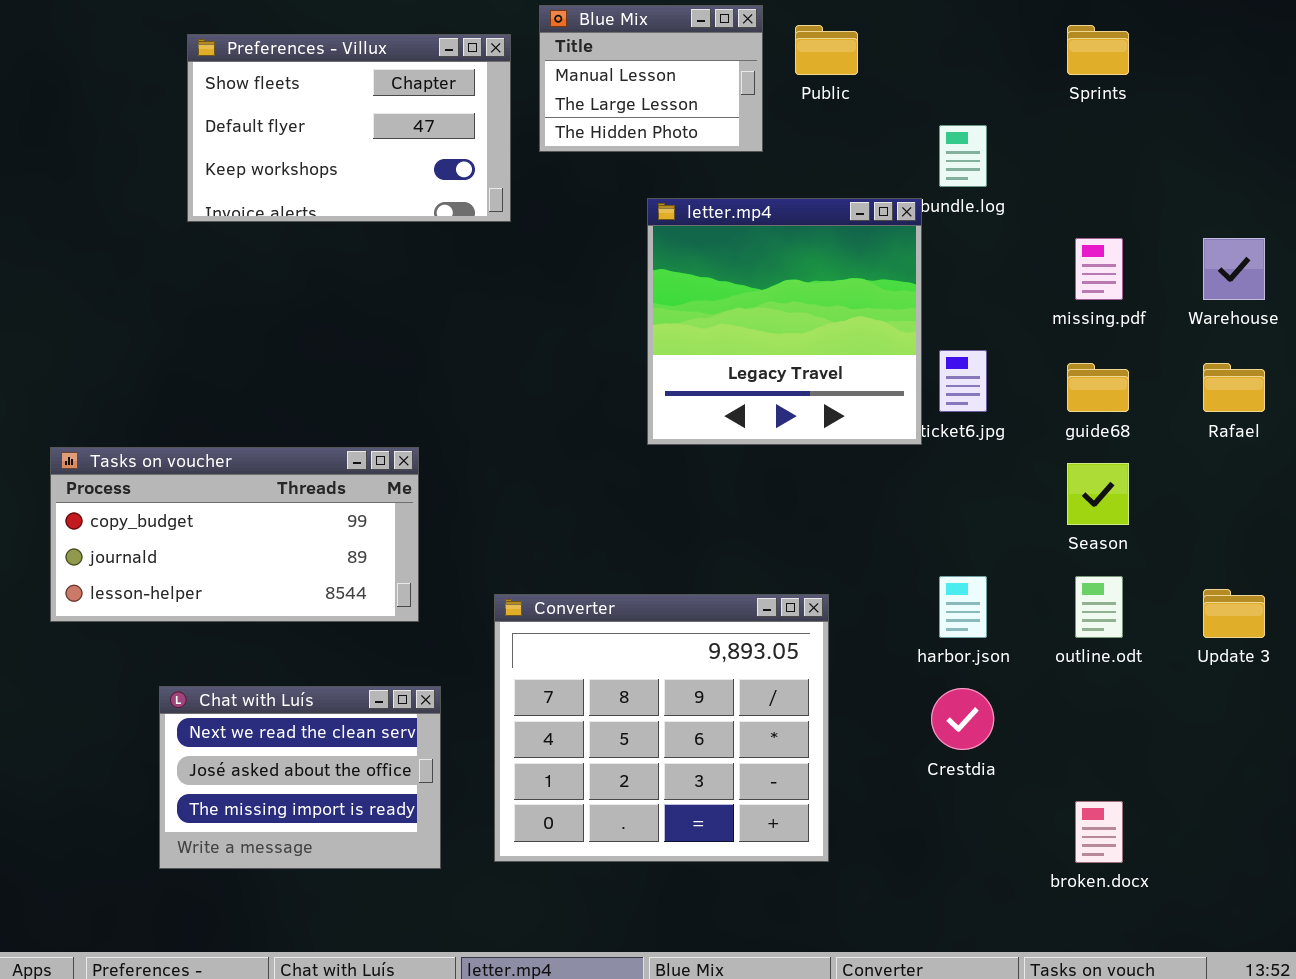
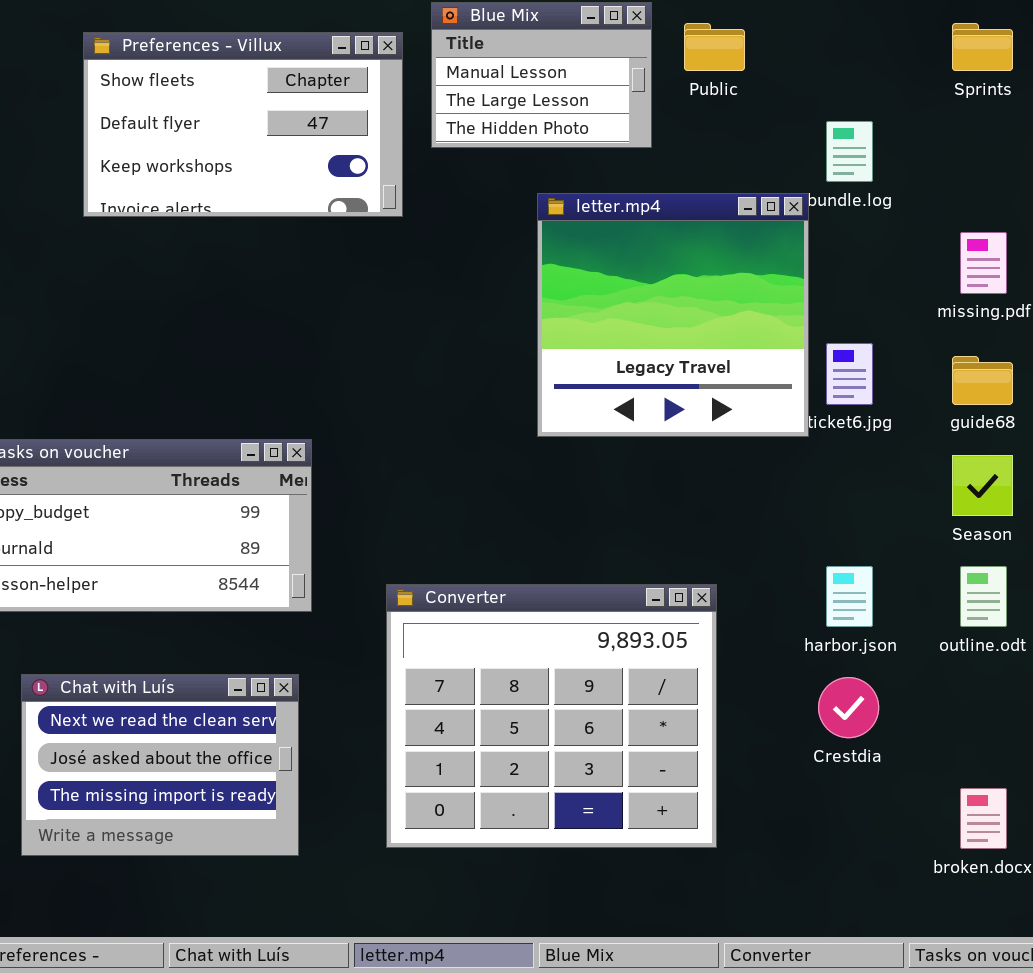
Chat with Luís: [159,686,441,869] -> [21,674,299,856], moved

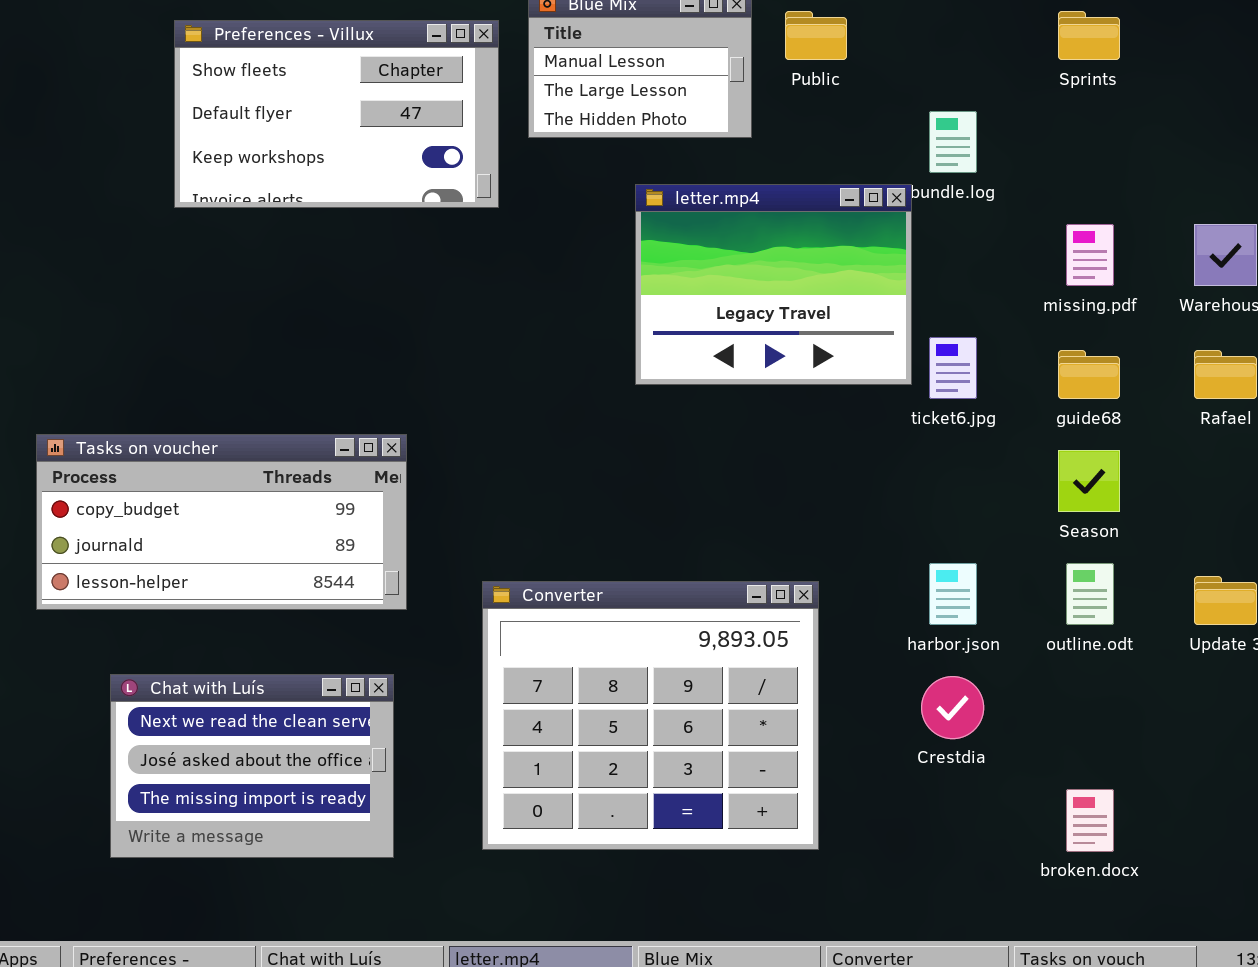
letter.mp4: [537,193,809,437] -> [635,184,912,385], resized

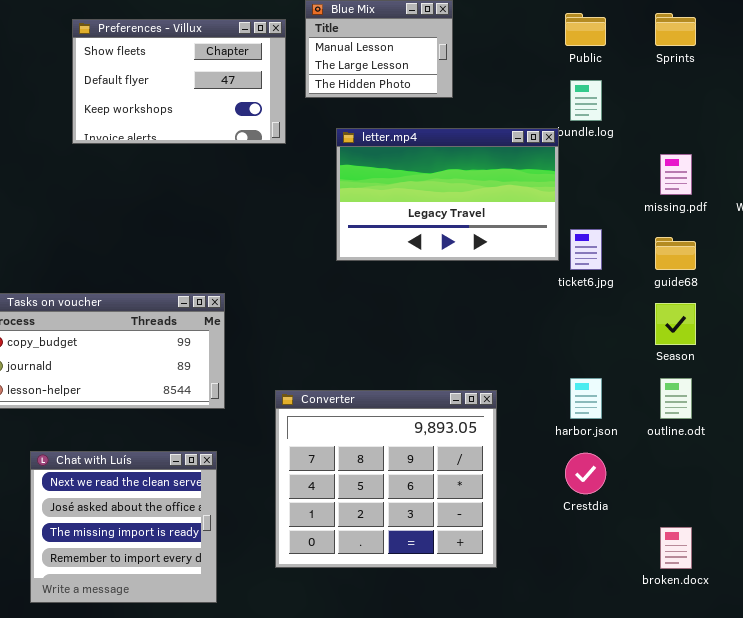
Public: [785,11,847,60] -> [565,13,606,46], moved
letter.mp4: [635,184,912,385] -> [336,128,559,261], resized
Chat with Luís: [110,674,394,858] -> [30,451,217,603], resized

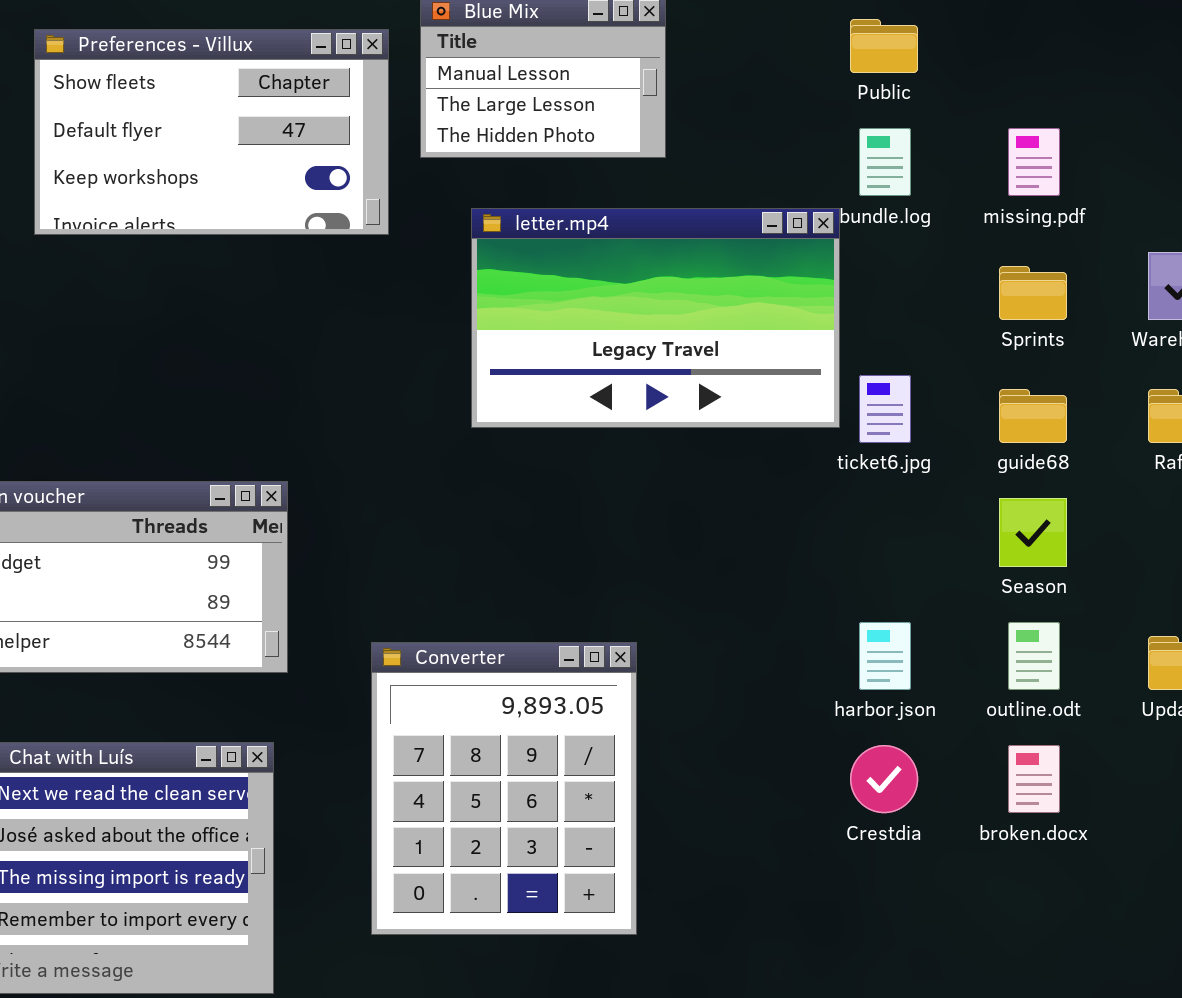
Sprints: [655,13,696,46] -> [999,266,1067,320], moved
missing.pdf: [660,154,692,195] -> [1008,128,1060,196], moved
Converter: [275,390,497,568] -> [371,642,637,935], resized
broken.docx: [660,527,692,569] -> [1008,745,1060,813], moved

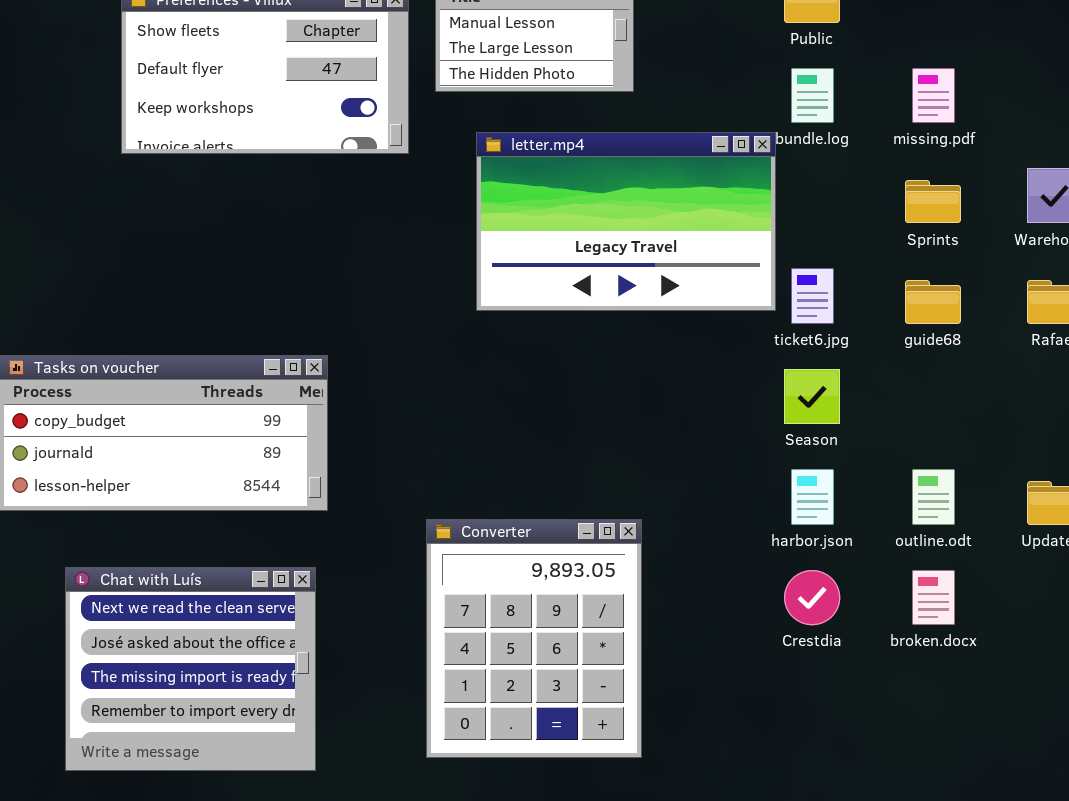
Season: [999,498,1067,567] -> [784,369,840,424], moved
Converter: [371,642,637,935] -> [426,519,642,758], moved

